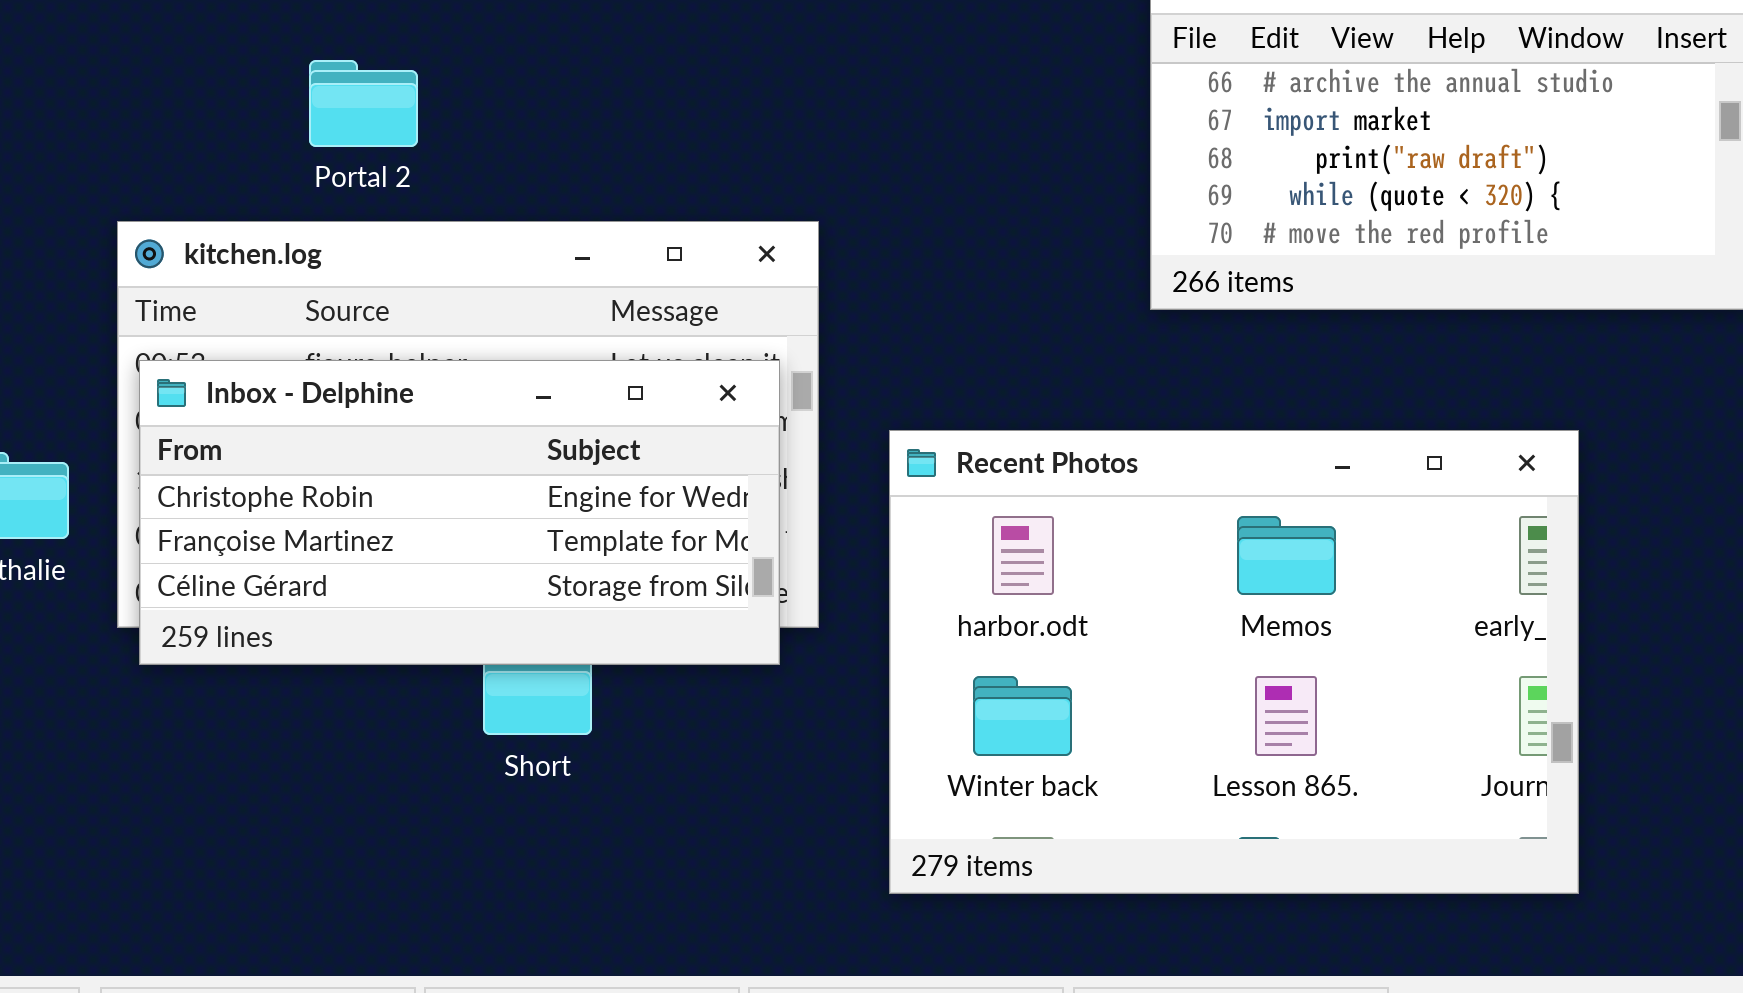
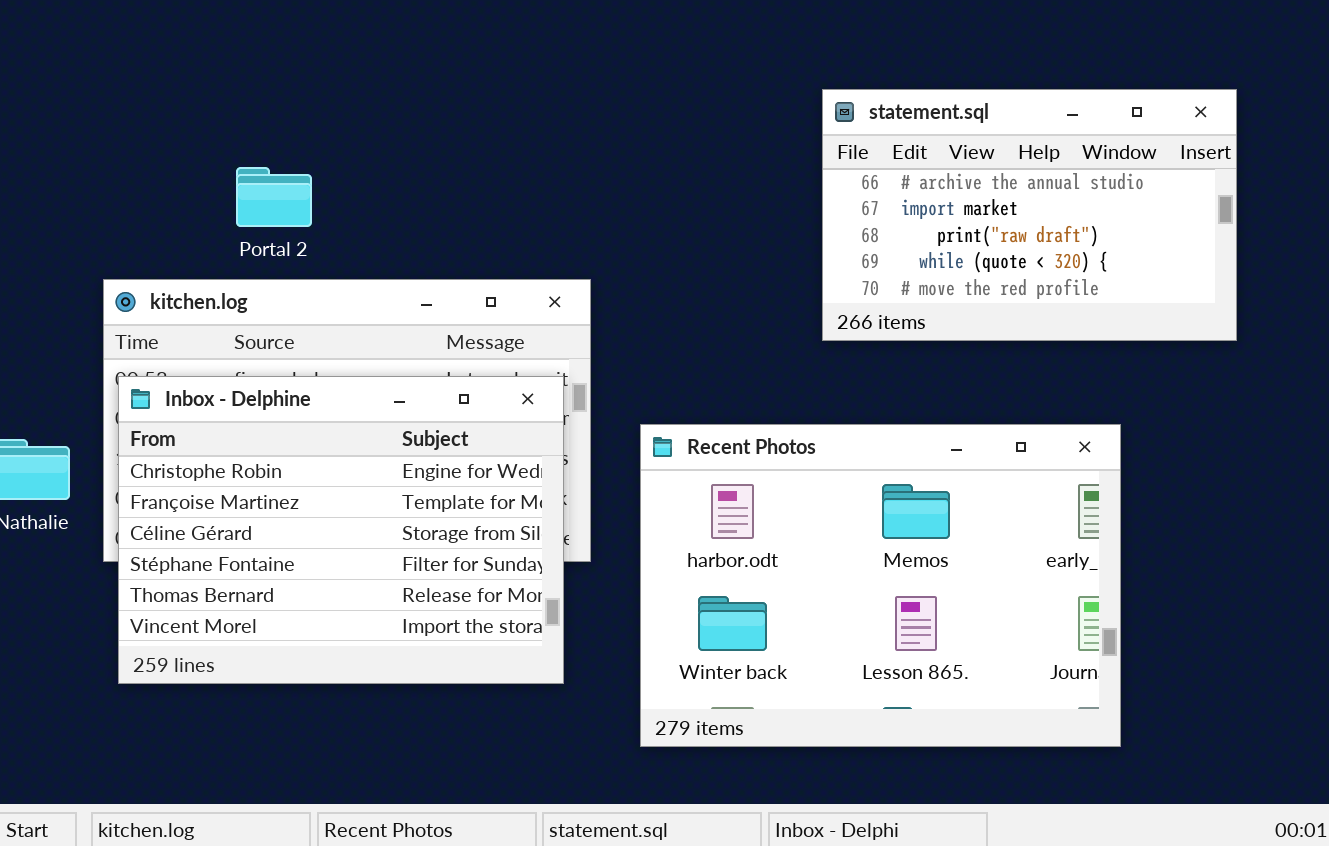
Inbox - Delphine: [139,360,780,665] -> [118,376,564,684], resized

